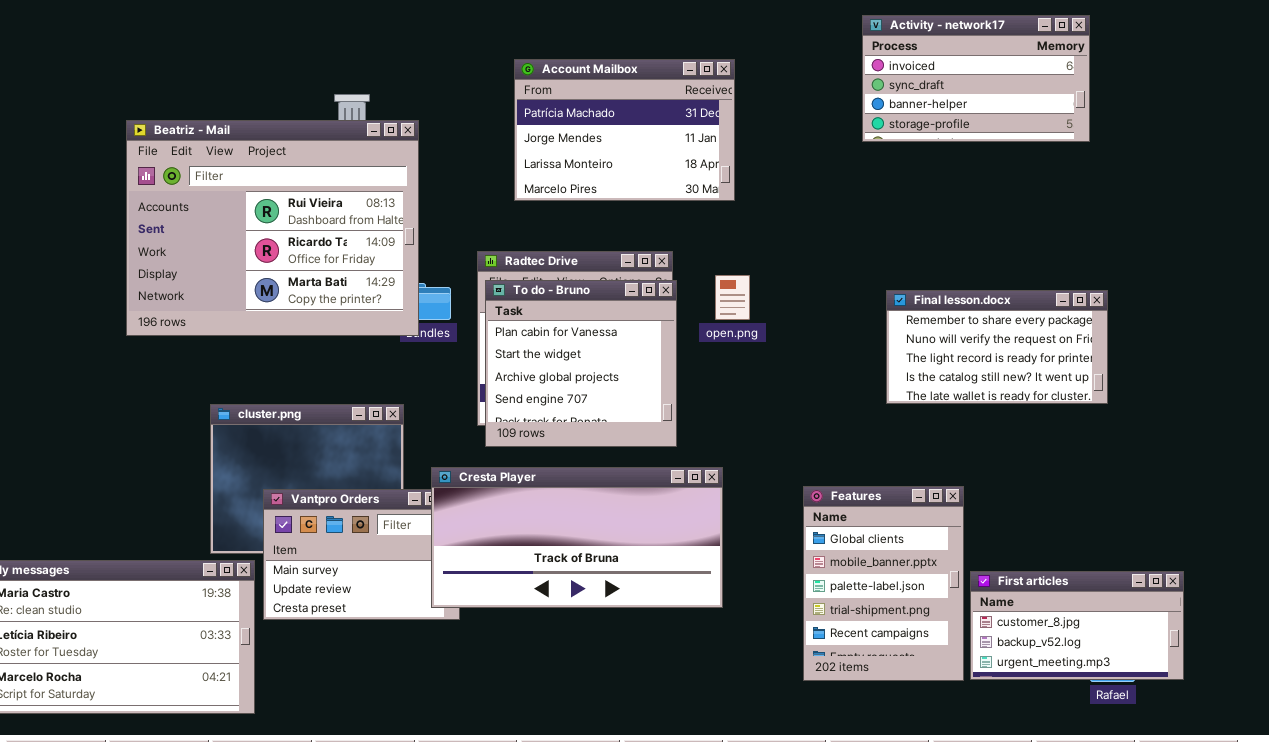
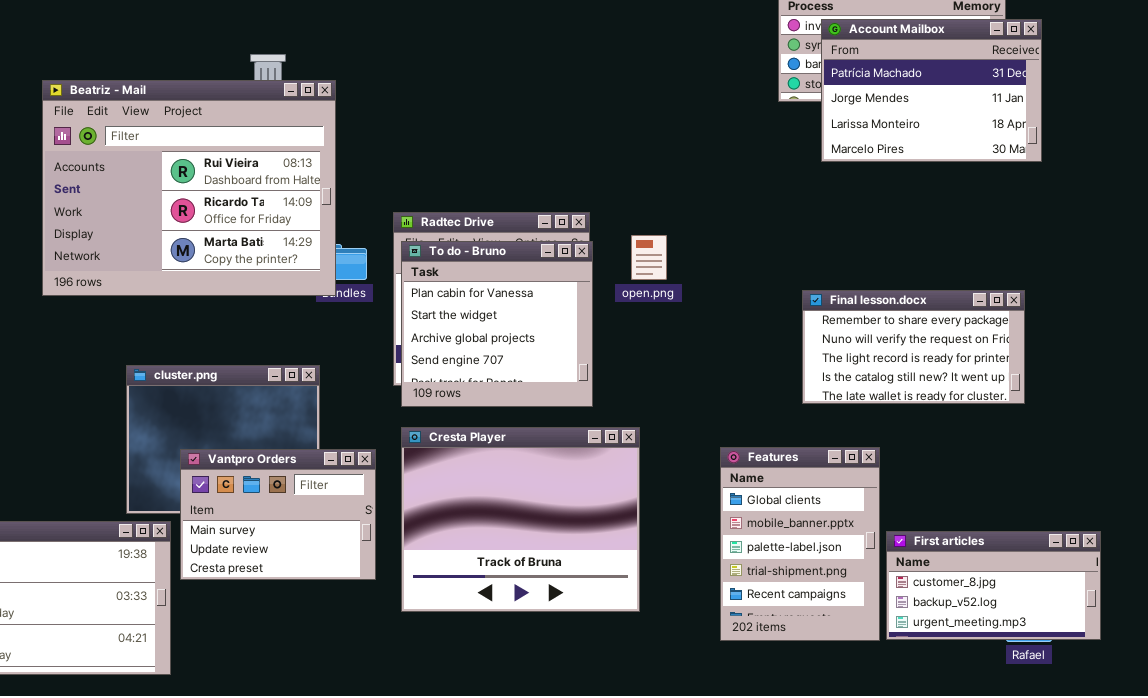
Account Mailbox: [514,59,735,201] -> [821,19,1042,162], moved
Final lesson.docx: [886,290,1108,404] -> [802,290,1025,404], moved
Cresta Player: [431,467,723,608] -> [401,427,640,612], resized

